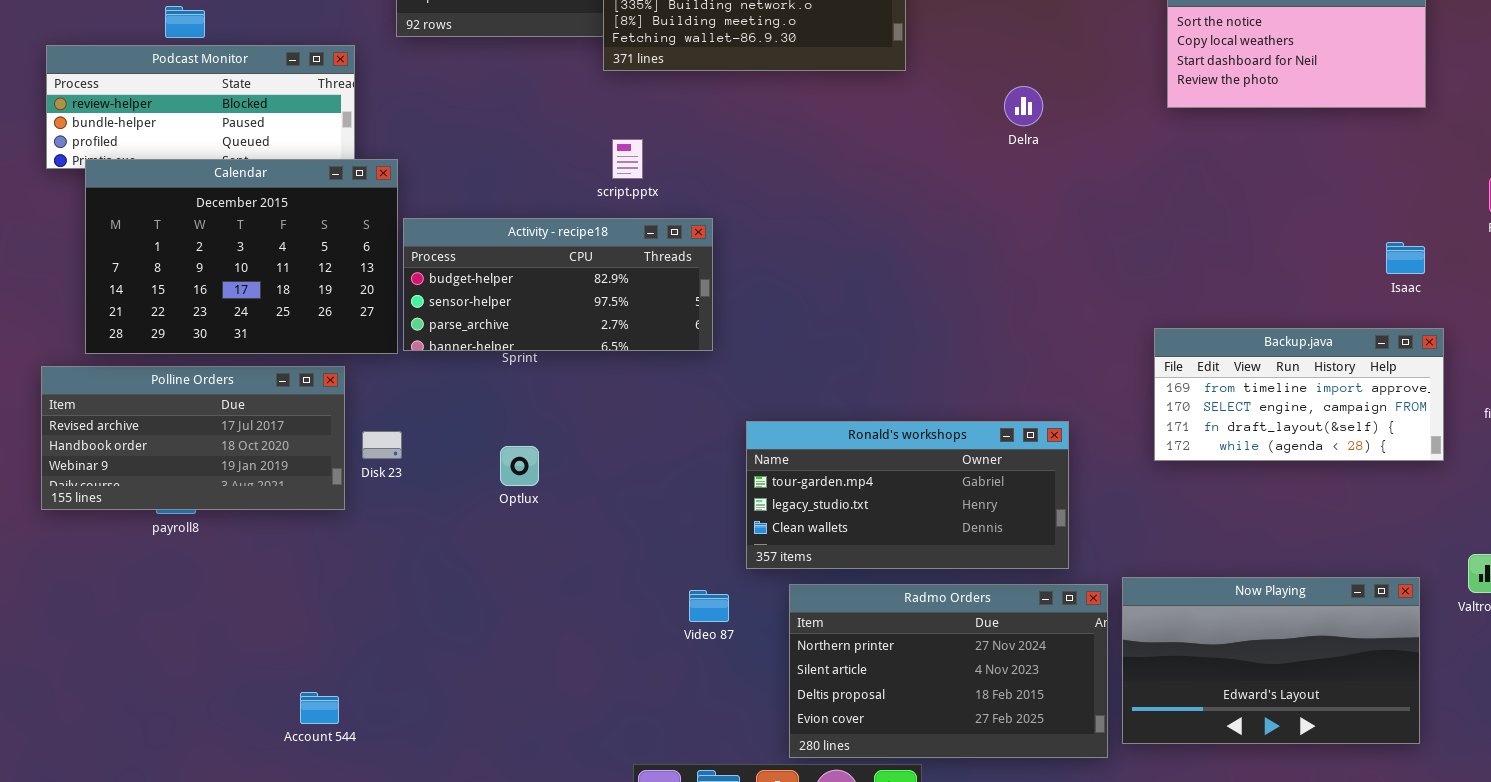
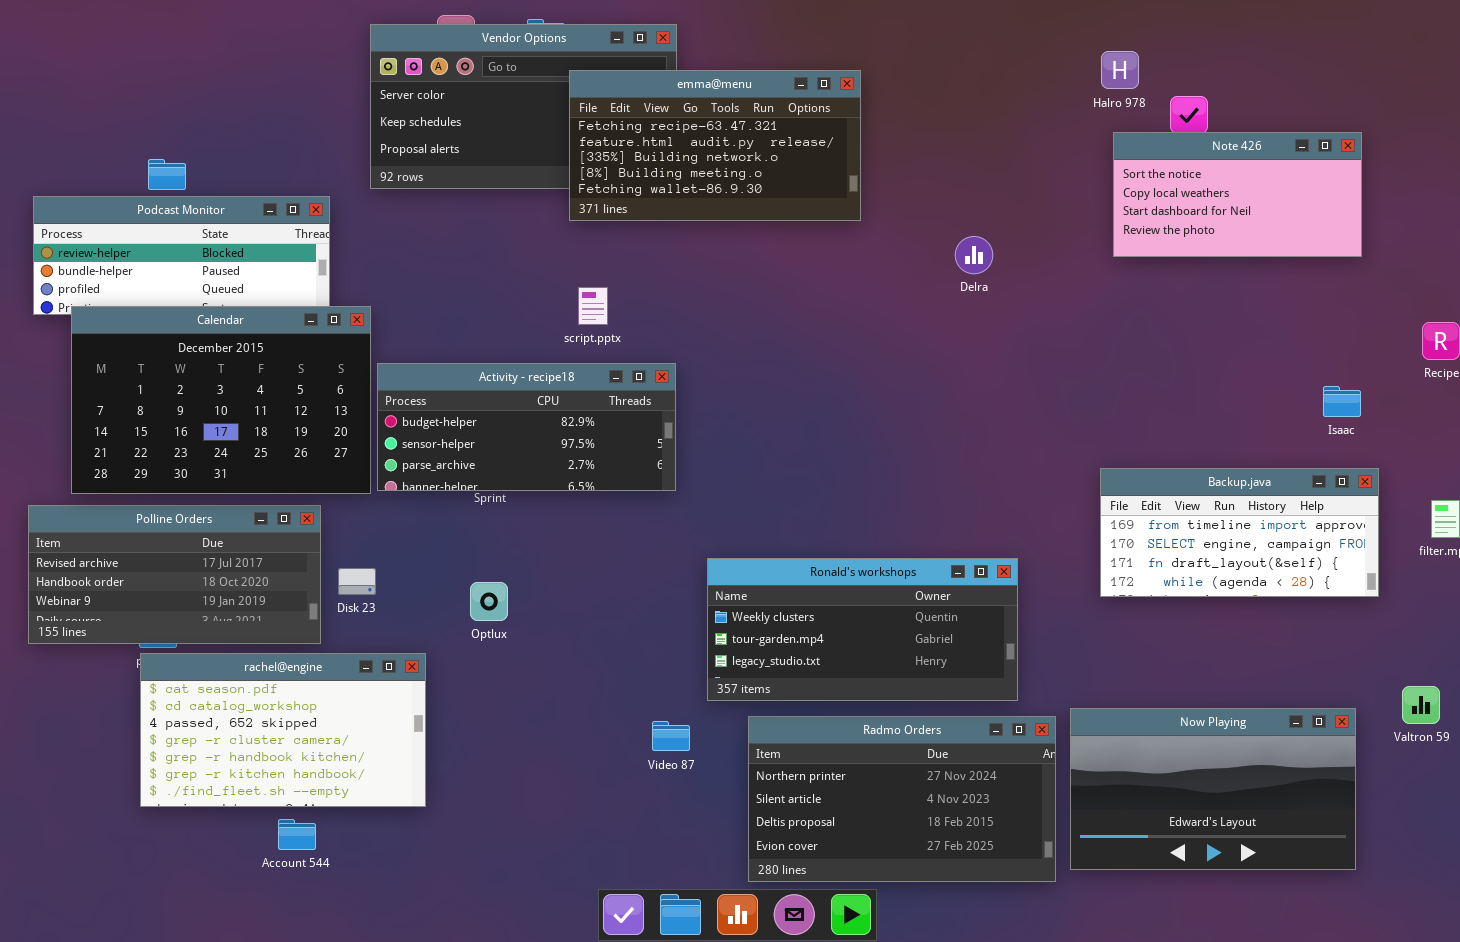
Ronald's workshops: [746,421,1069,569] -> [707,558,1018,701], scrolled up 1 row
rachel@engine: none -> [140,653,426,807], opened

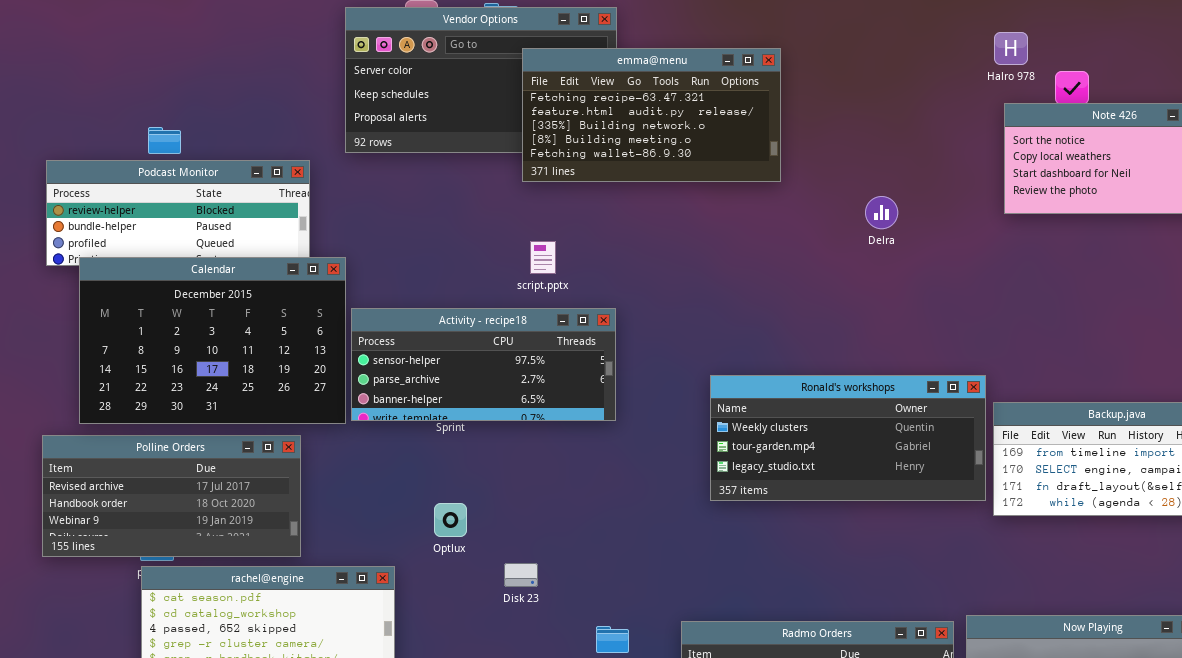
Activity - recipe18: [377,363,676,491] -> [351,308,616,421], scrolled down 1 row
Ronald's workshops: [707,558,1018,701] -> [710,375,986,501], moved
Disk 23: [338,568,376,595] -> [504,563,538,587], moved

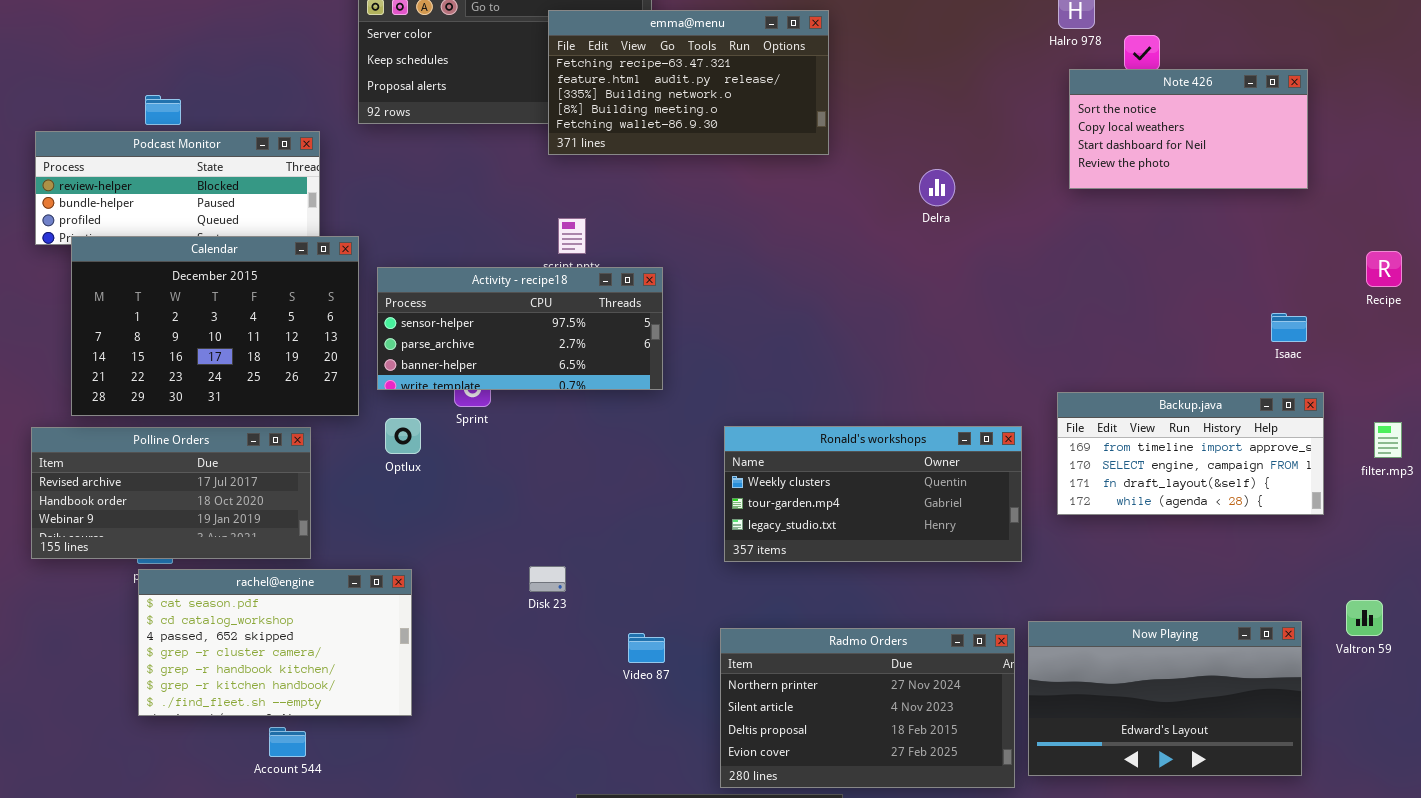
Activity - recipe18: [351,308,616,421] -> [377,267,663,390], moved
Ronald's workshops: [710,375,986,501] -> [724,426,1022,562], moved
Optlux: [434,503,467,537] -> [385,418,421,454], moved

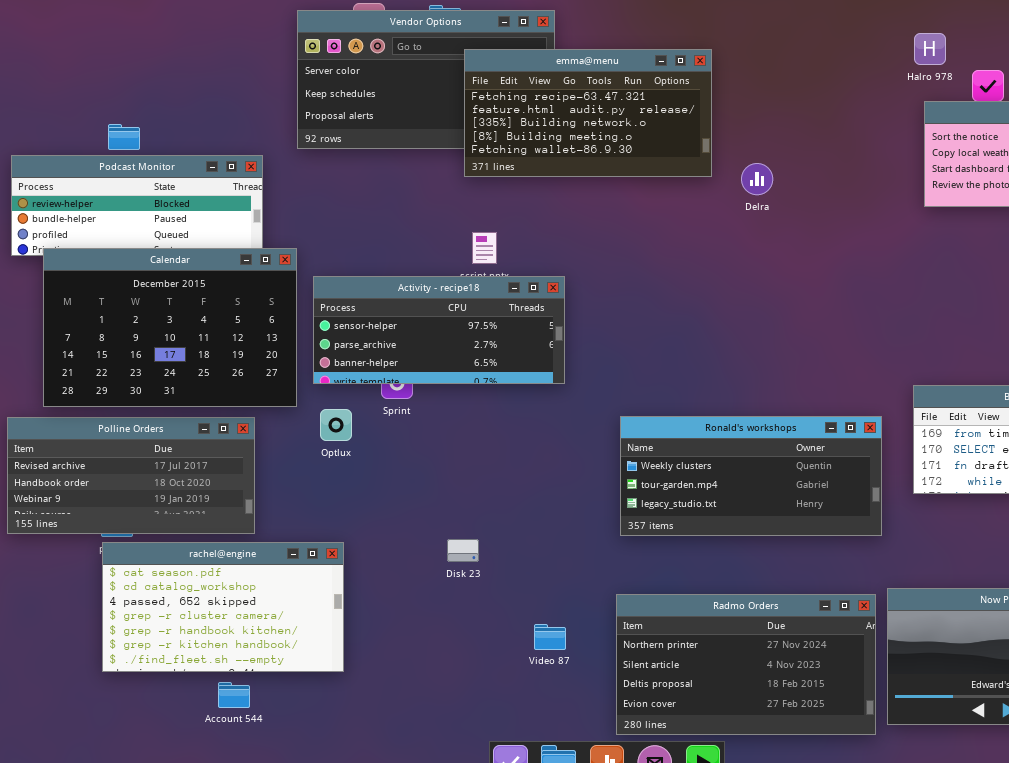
Delra: [919,169,955,206] -> [741,163,773,195], moved
Video 87: [628,633,665,663] -> [534,624,566,650], moved

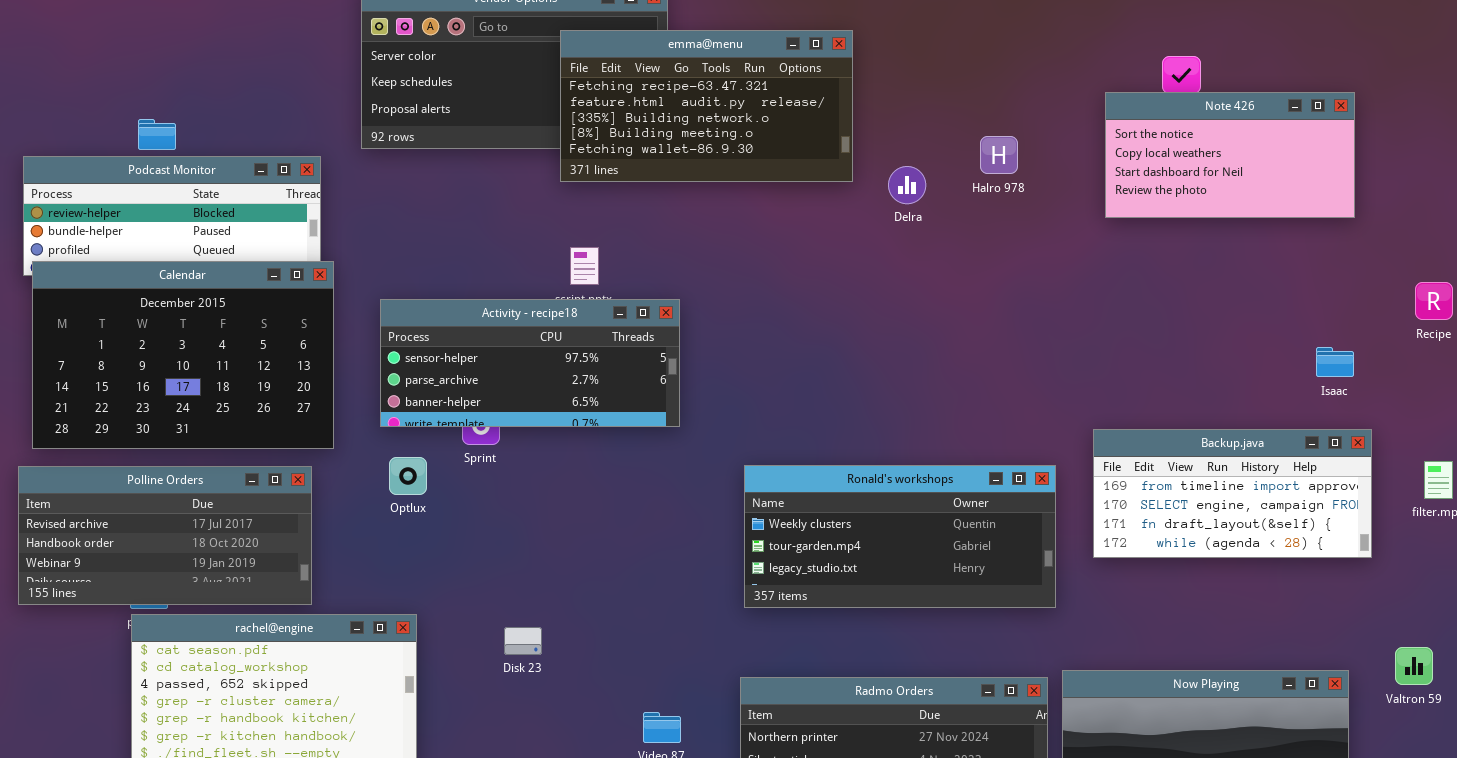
Halro 978: [914,33,946,65] -> [980,136,1018,174], moved
Calendar: [43,248,297,407] -> [32,261,334,449], moved
Disk 23: [447,539,479,562] -> [504,627,542,655], moved

